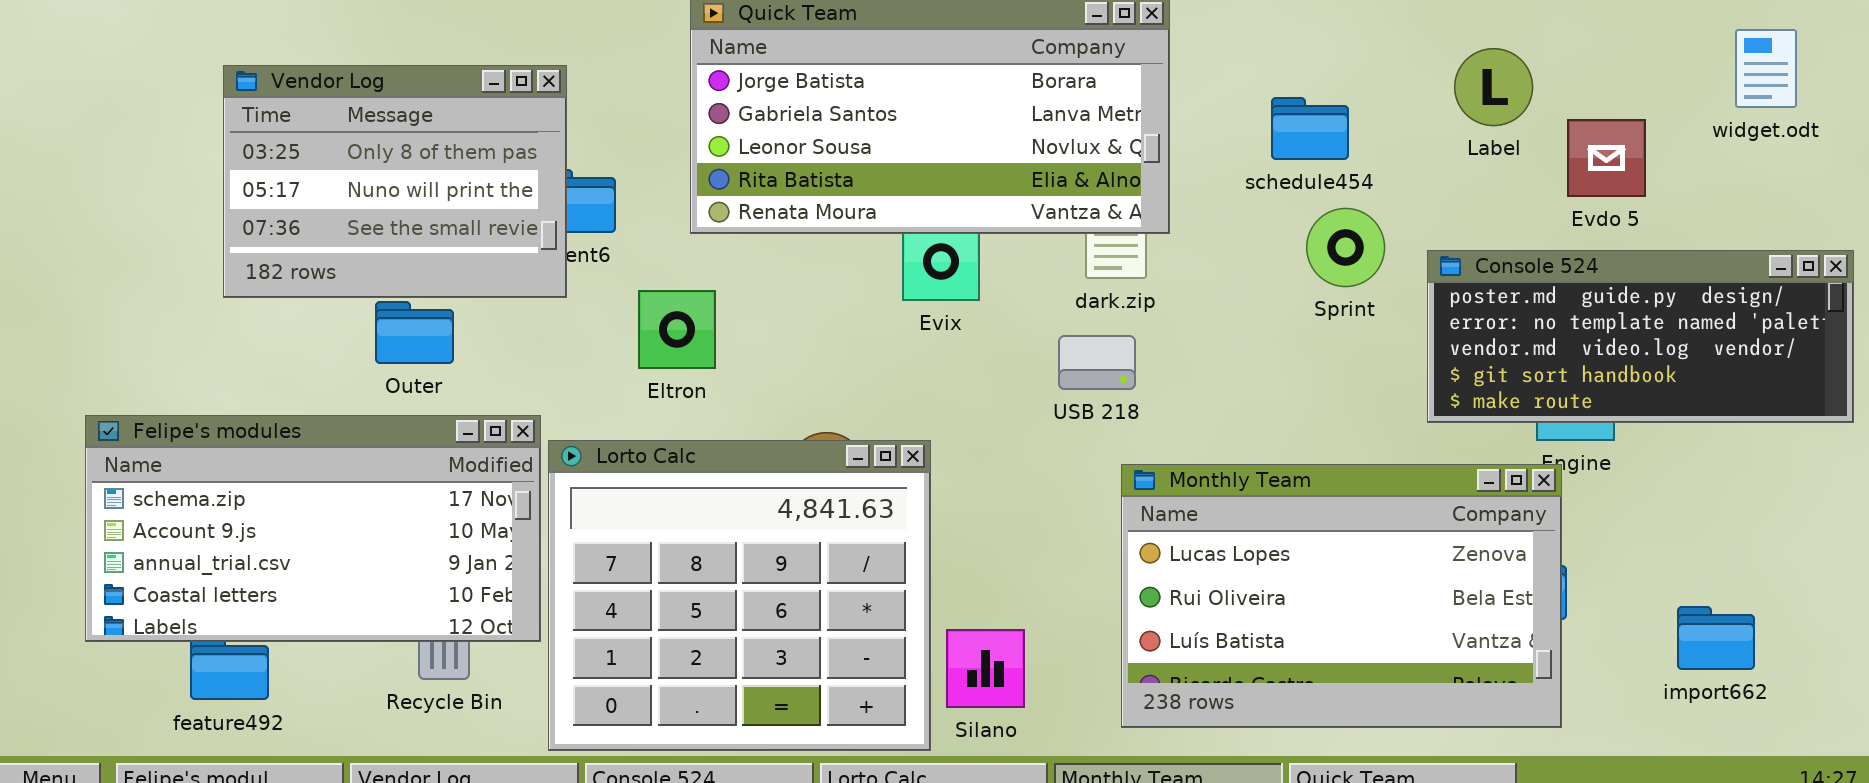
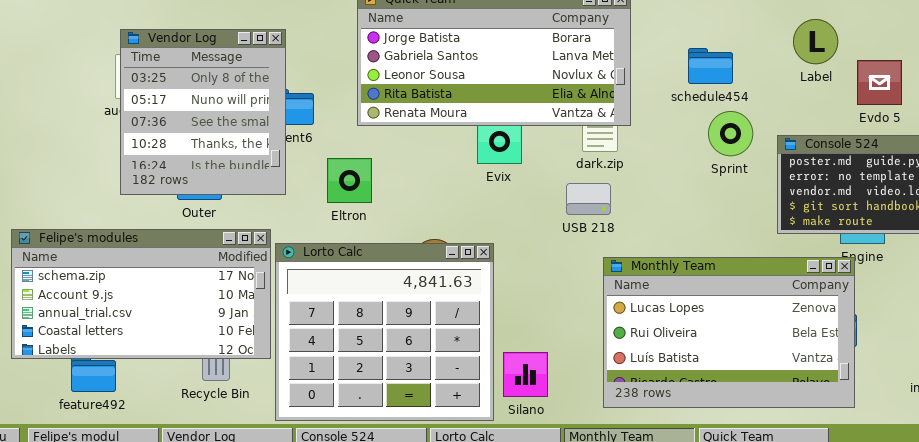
Vendor Log: [223,65,567,298] -> [120,29,286,195], resized

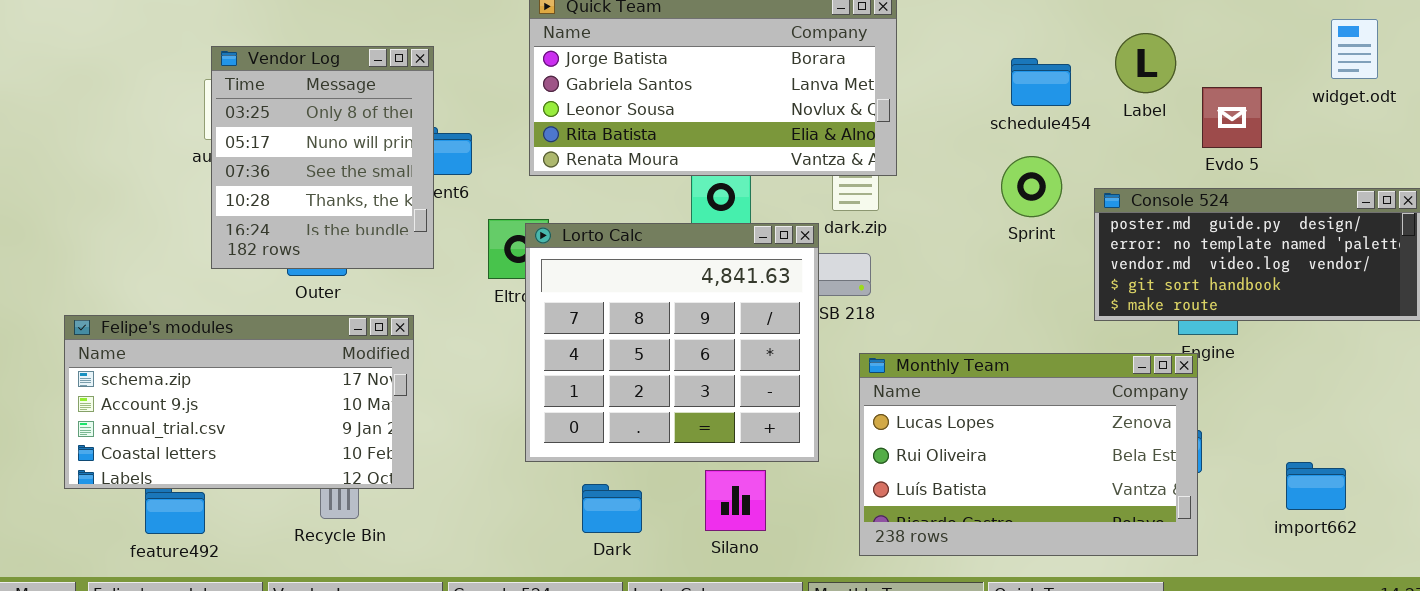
schedule454: [688,48,733,84] -> [1011,58,1071,106], moved
Lorto Calc: [275,243,494,421] -> [525,223,819,462], moved
Silano: [503,352,548,397] -> [705,470,766,531], moved

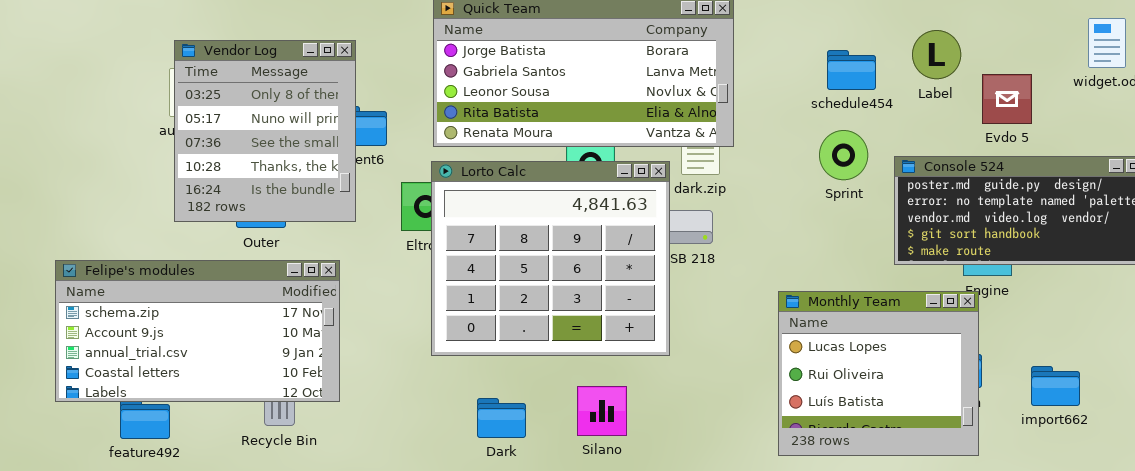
Lorto Calc: [525,223,819,462] -> [431,161,670,356], moved
Monthly Team: [859,353,1198,556] -> [778,291,979,456], resized
import662: [1286,462,1346,510] -> [1031,366,1080,406], moved

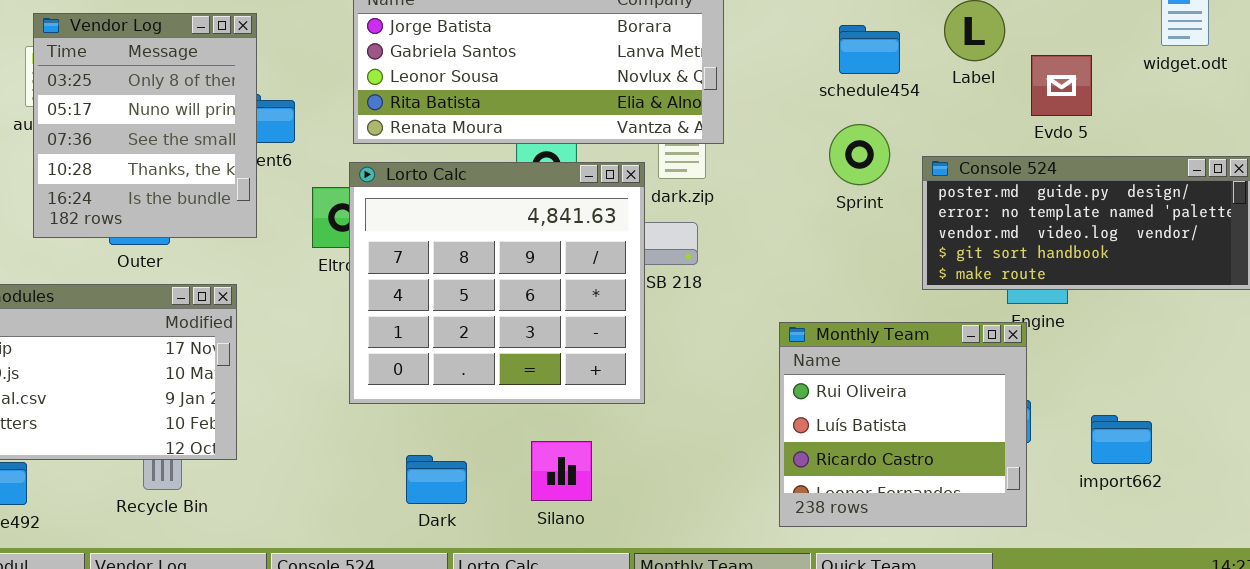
Monthly Team: [778,291,979,456] -> [779,322,1027,527], scrolled down 1 row

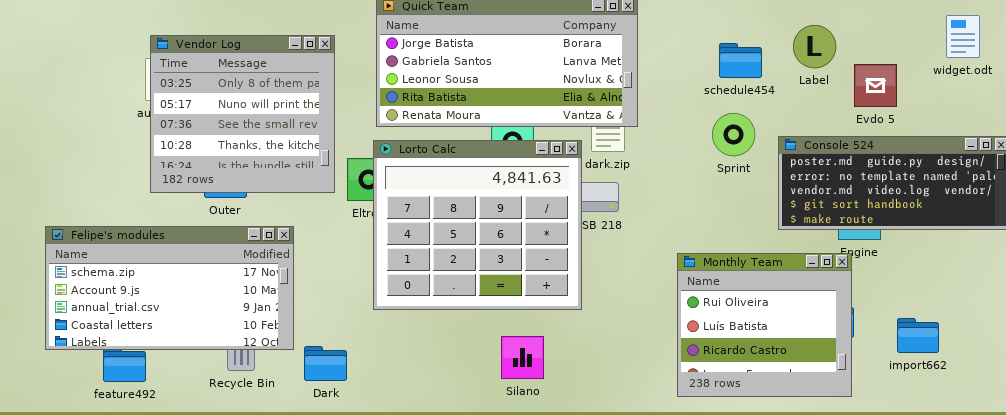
Vendor Log: [33,13,257,238] -> [150,35,335,193], resized
Dark: [406,455,467,504] -> [304,346,347,381], moved

